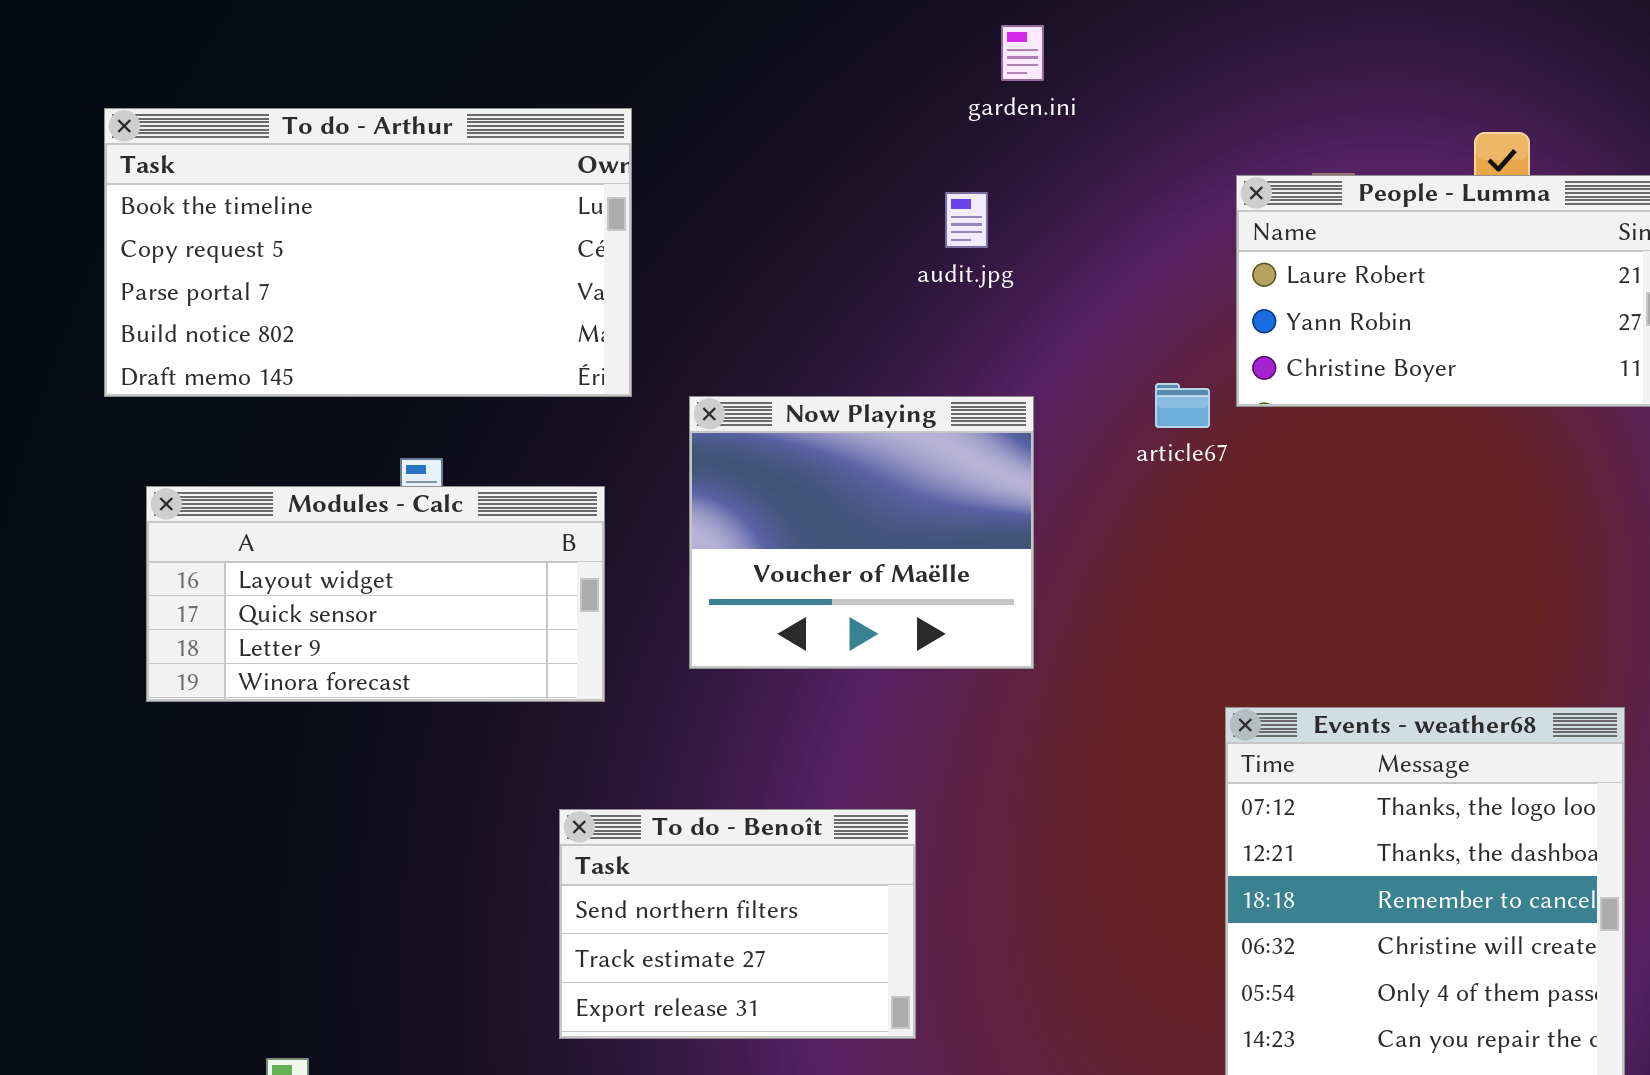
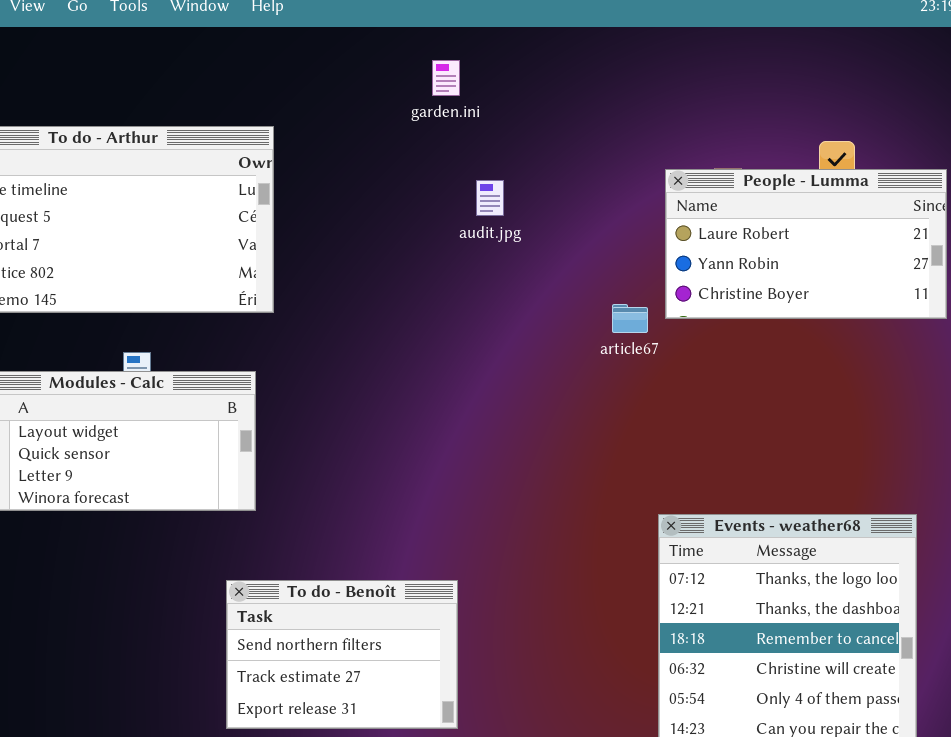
garden.ini: [1001,25,1044,81] -> [432,60,460,96], moved
Now Playing: [689,396,1034,669] -> none, closed

